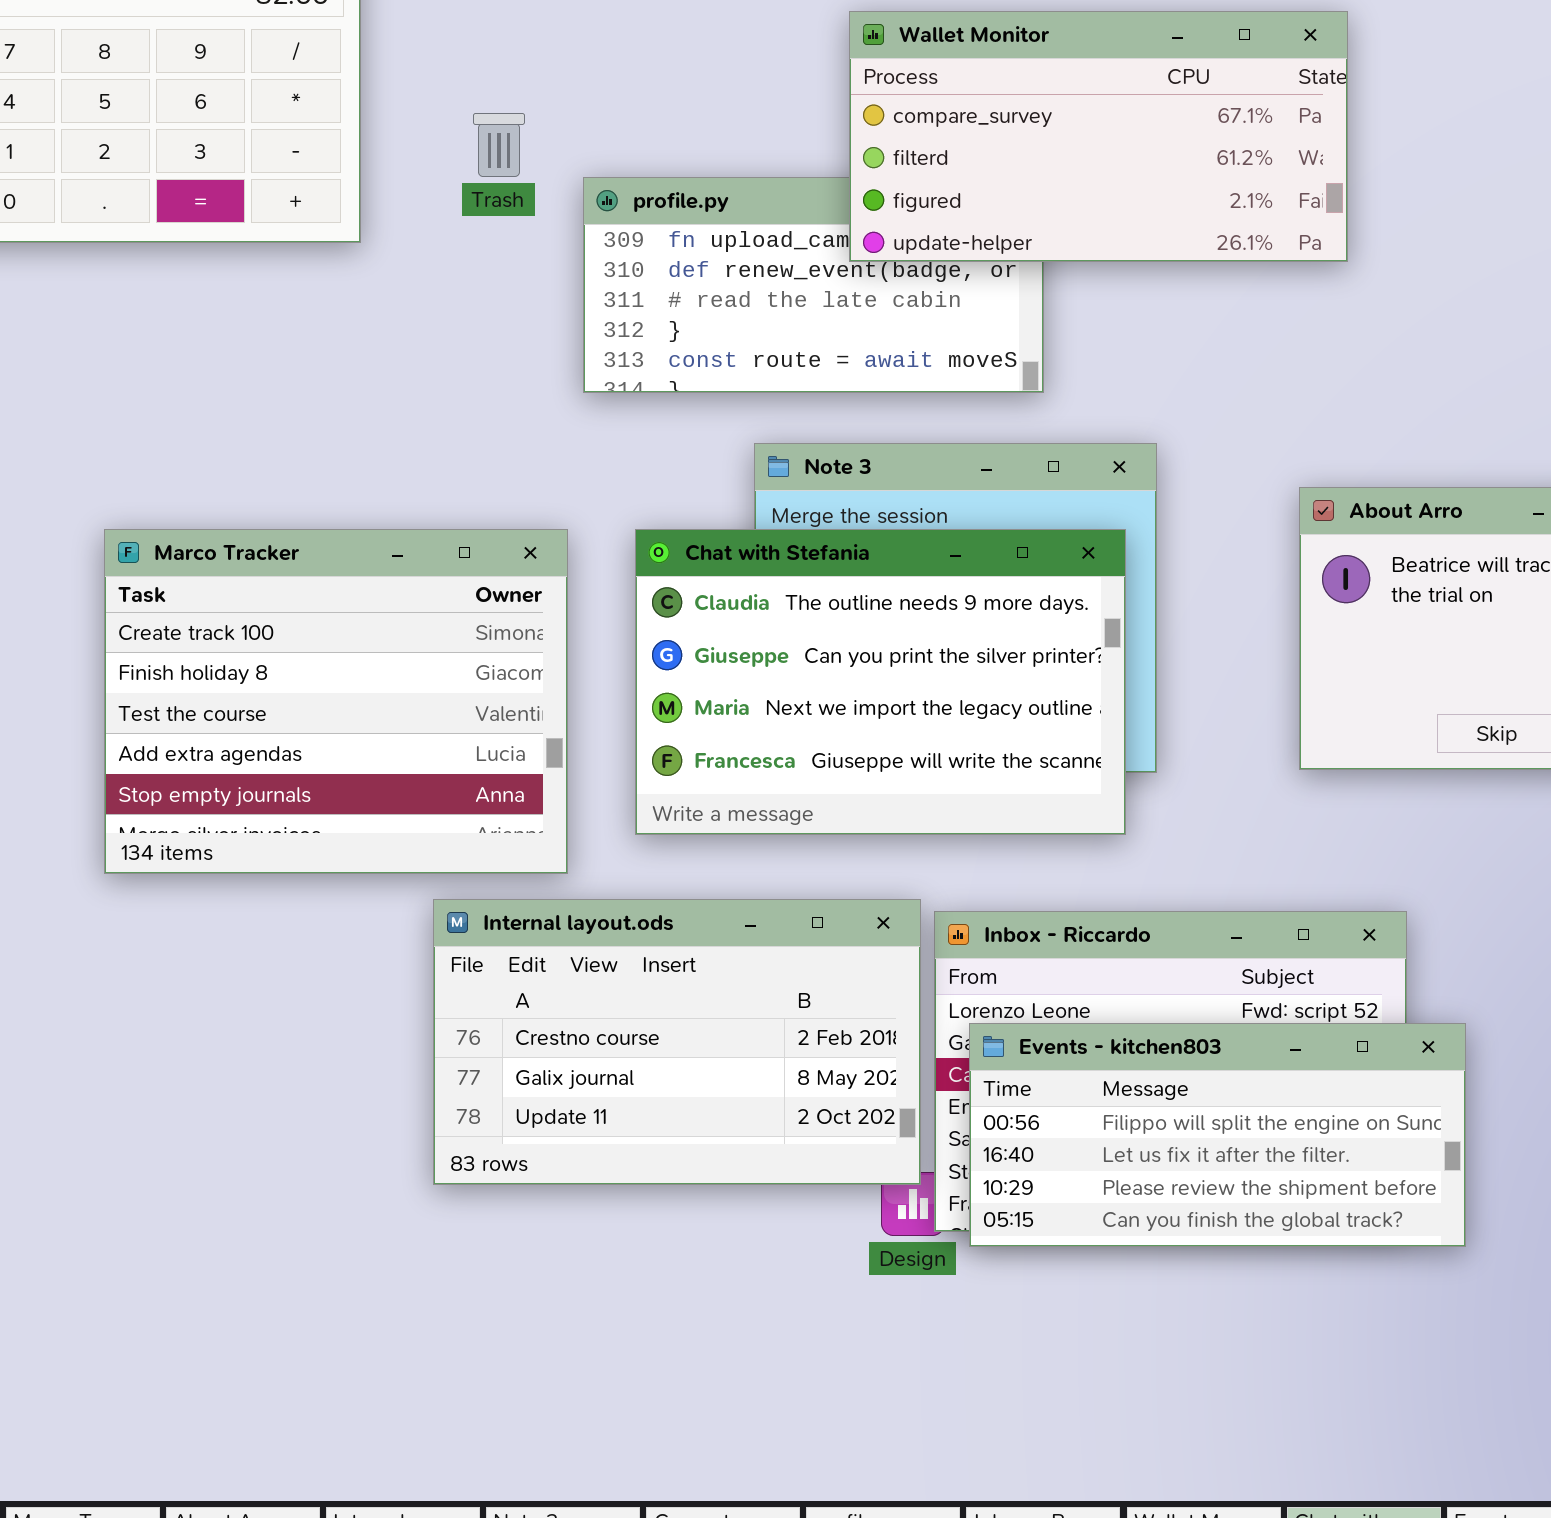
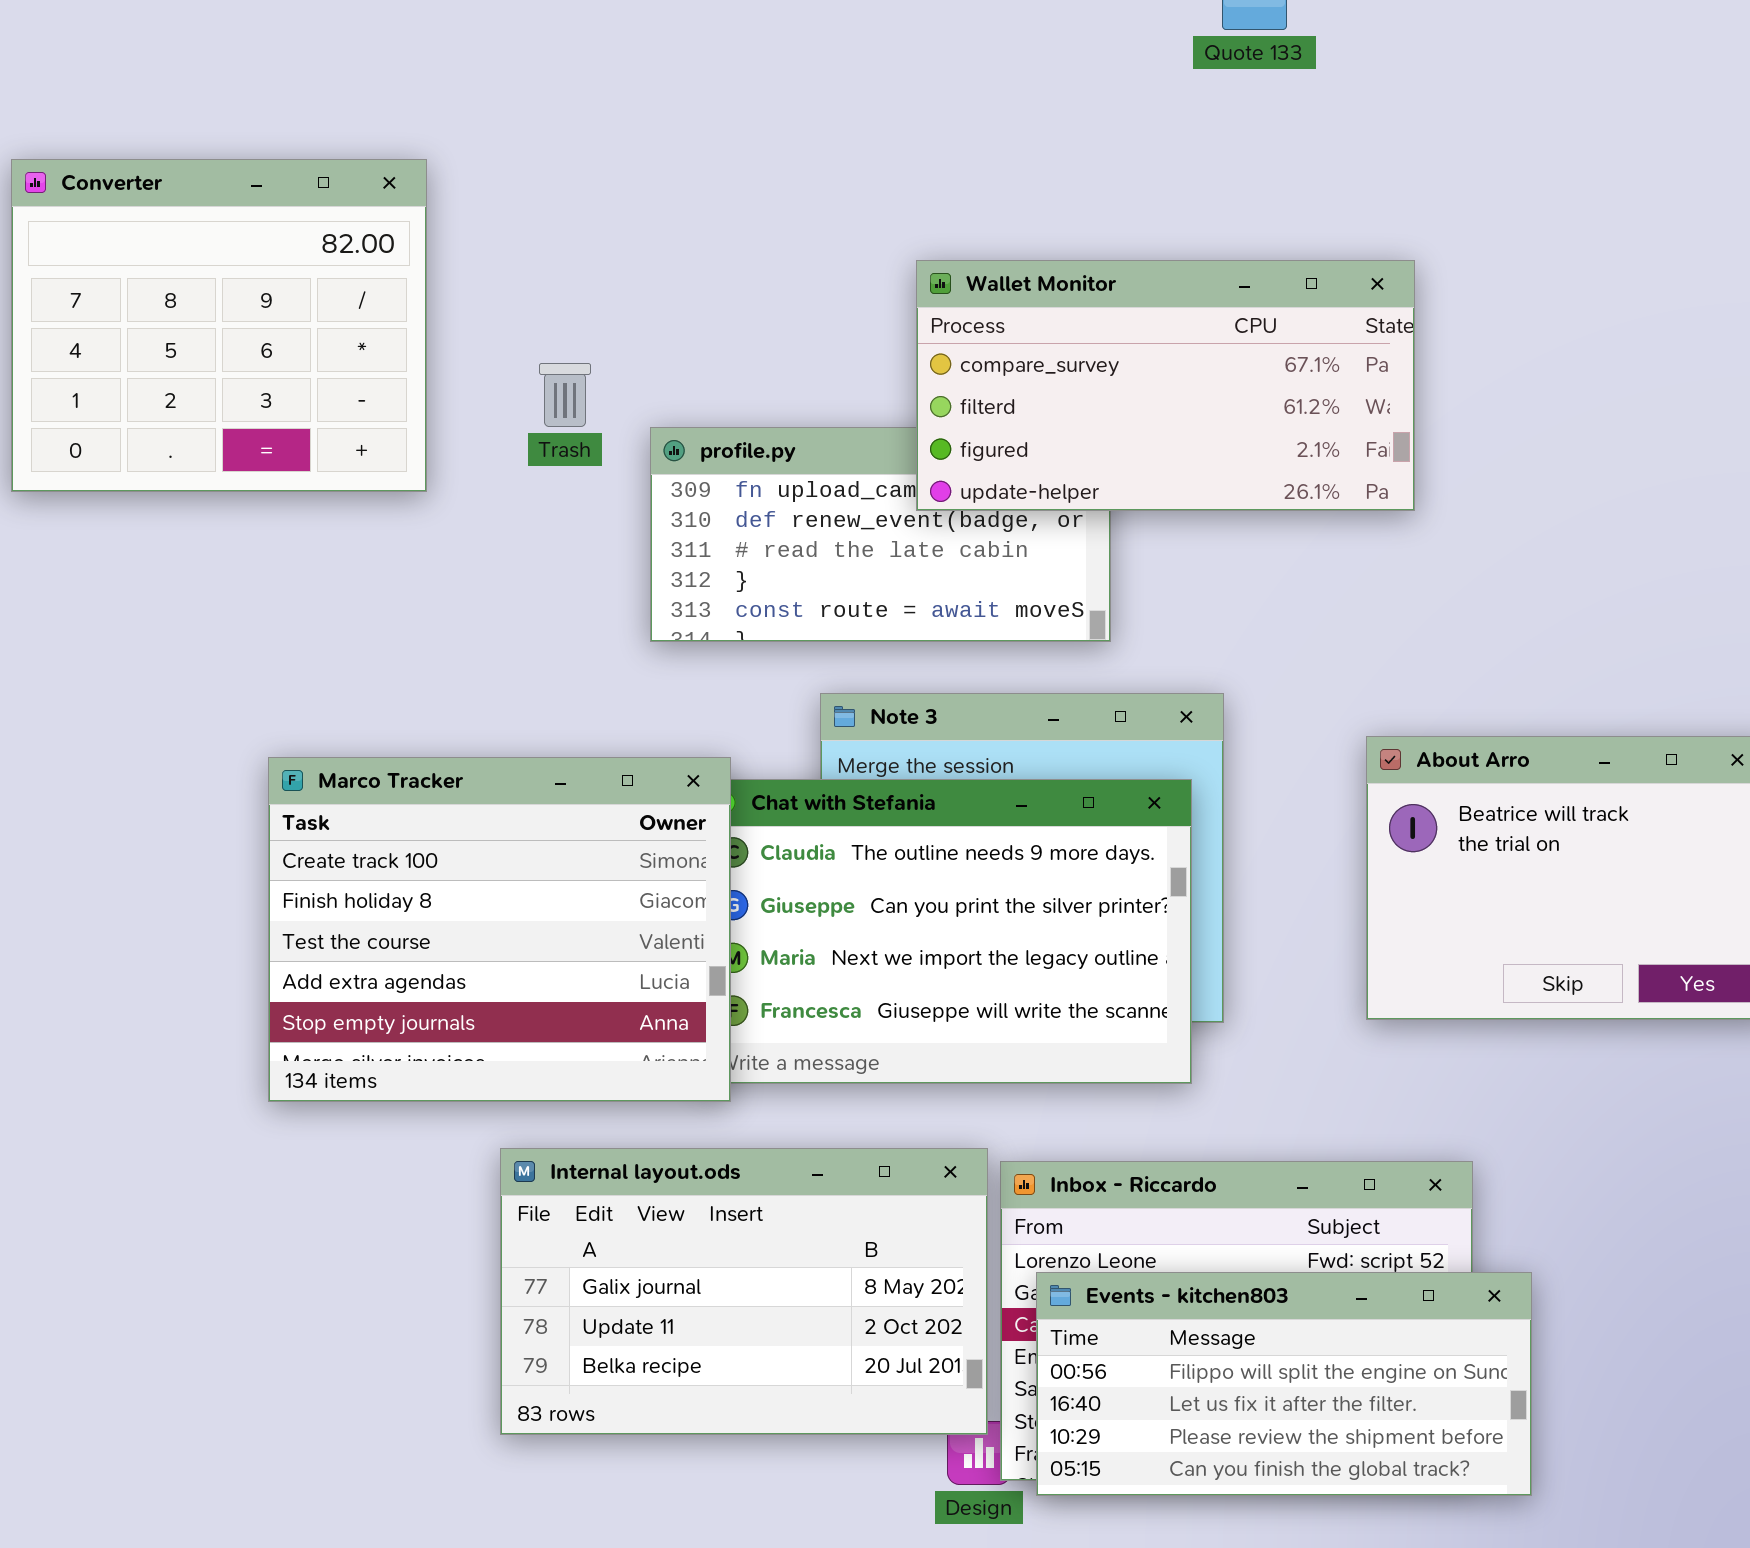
Marco Tracker: [104,529,568,874] -> [268,757,731,1102], moved
Internal layout.ods: [433,899,921,1185] -> [500,1148,988,1435], scrolled down 1 row

